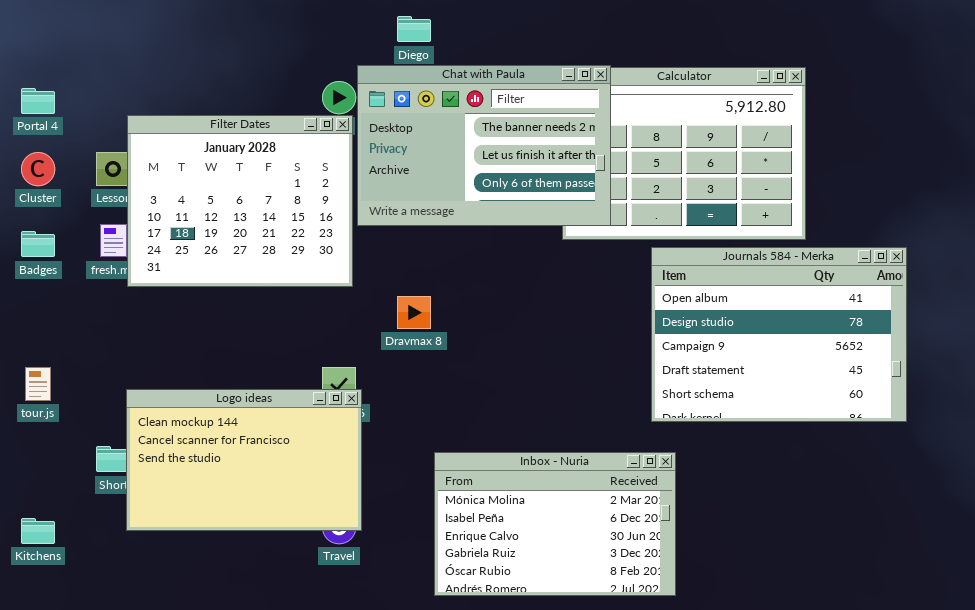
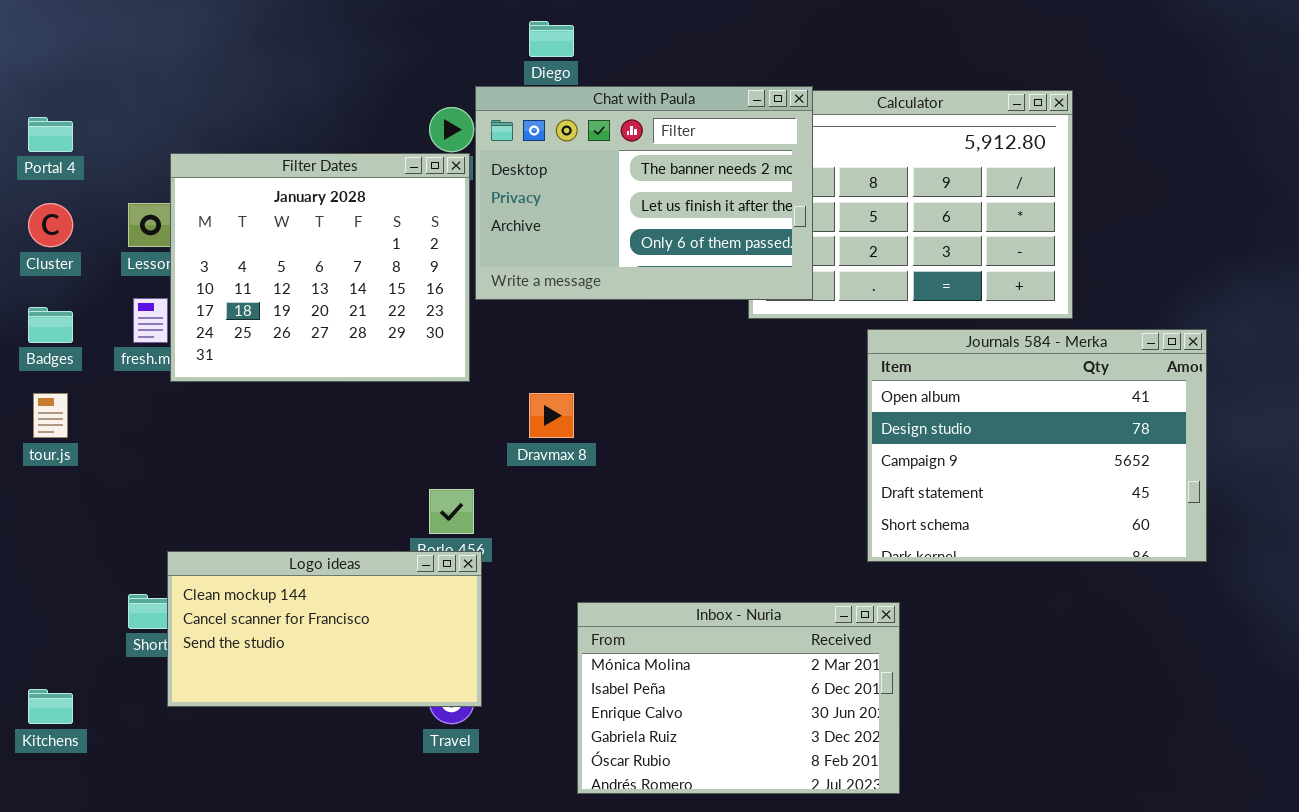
tour.js: [25,367,51,401] -> [33,393,68,438], moved
Logo ideas: [126,389,362,531] -> [167,551,482,707], resized

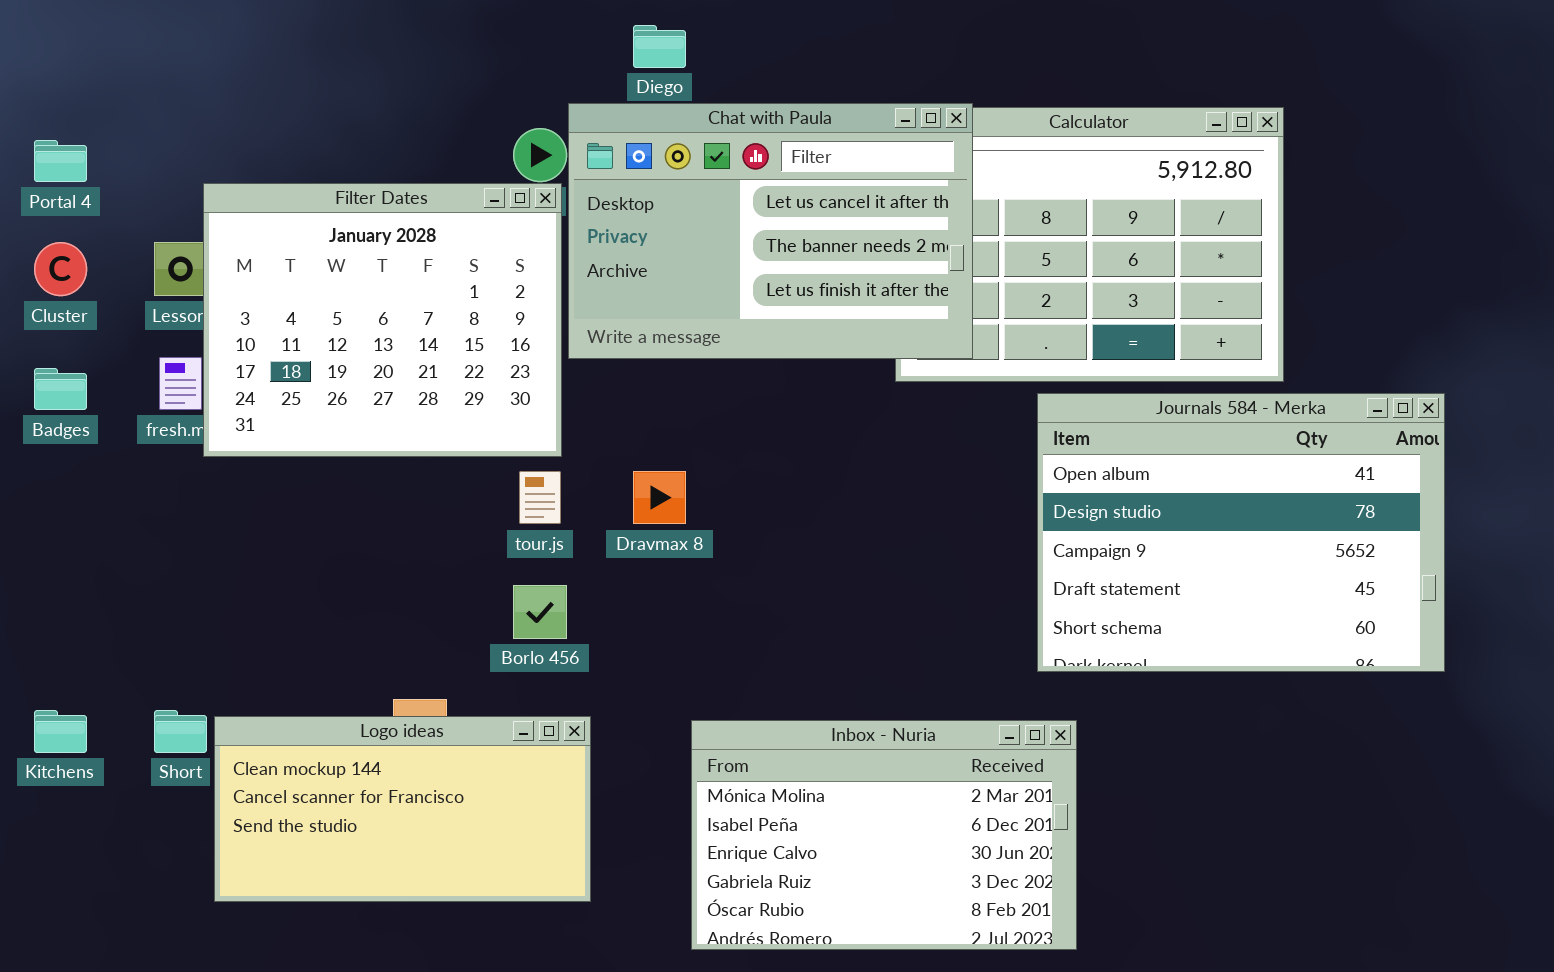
Chat with Paula: [475,86,813,300] -> [568,103,973,359], scrolled up 1 row
tour.js: [33,393,68,438] -> [519,471,561,524], moved
Logo ideas: [167,551,482,707] -> [214,716,591,902], moved
Kitchens: [28,689,73,724] -> [34,710,87,753], moved

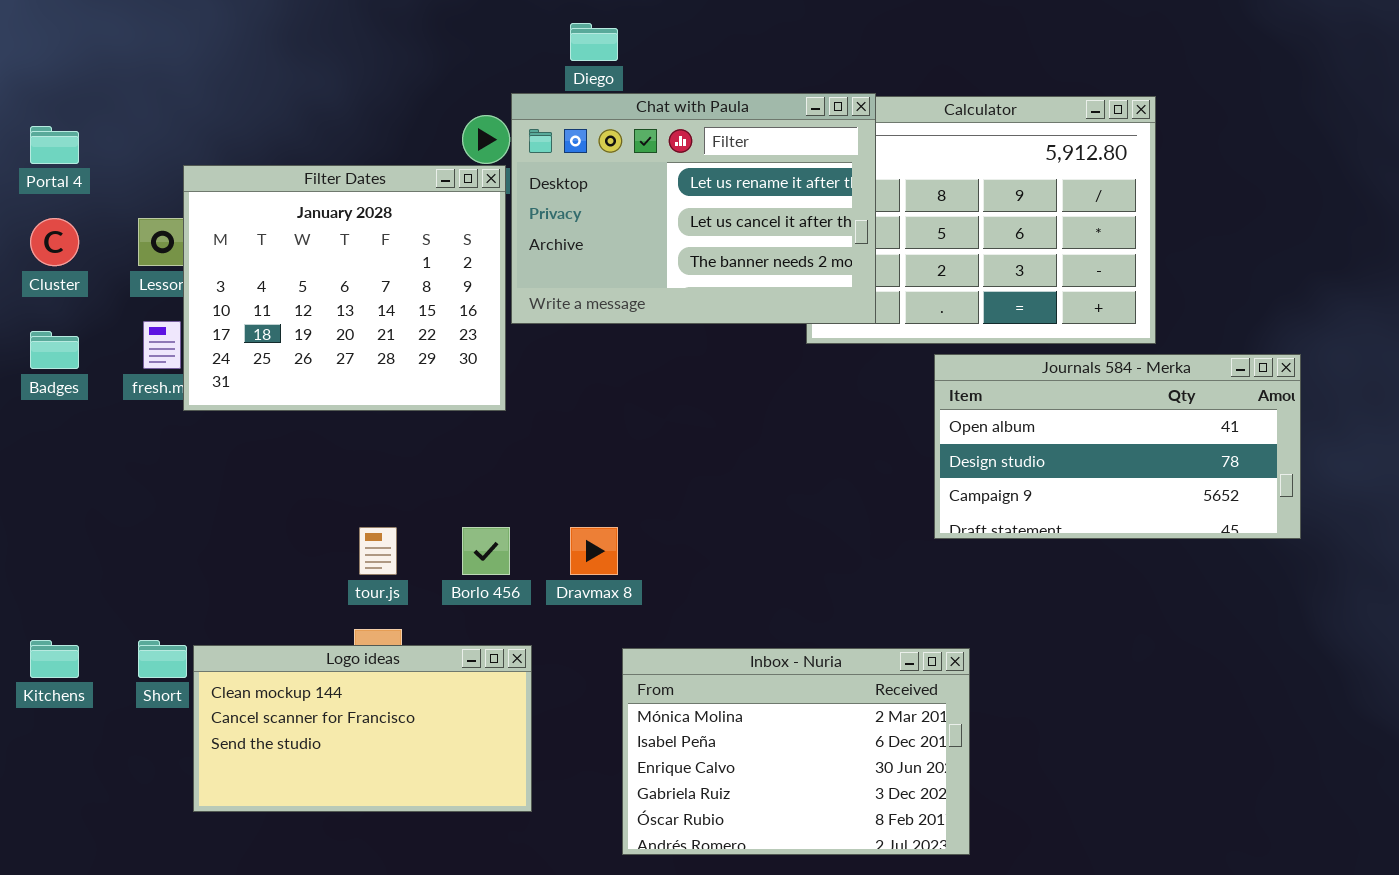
Chat with Paula: [568,103,973,359] -> [511,93,876,324], scrolled up 1 row
Journals 584 - Merka: [1037,393,1445,672] -> [934,354,1301,539], resized
tour.js: [519,471,561,524] -> [359,527,397,575], moved
Dravmax 8: [633,471,686,524] -> [570,527,618,575], moved

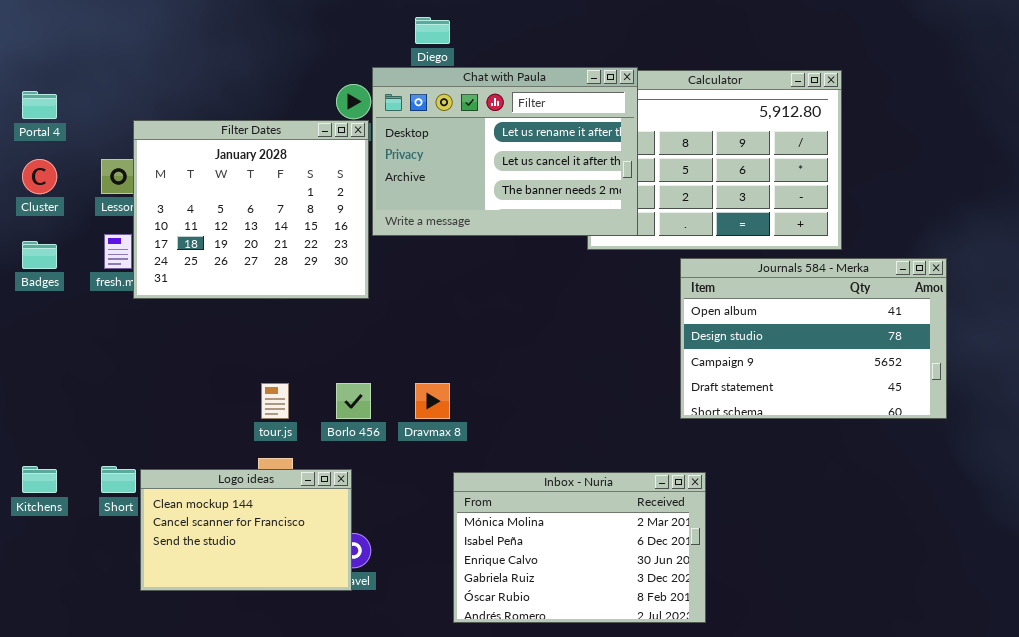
Journals 584 - Merka: [934,354,1301,539] -> [680,258,947,419], resized
Logo ideas: [193,645,532,812] -> [140,469,352,591], resized

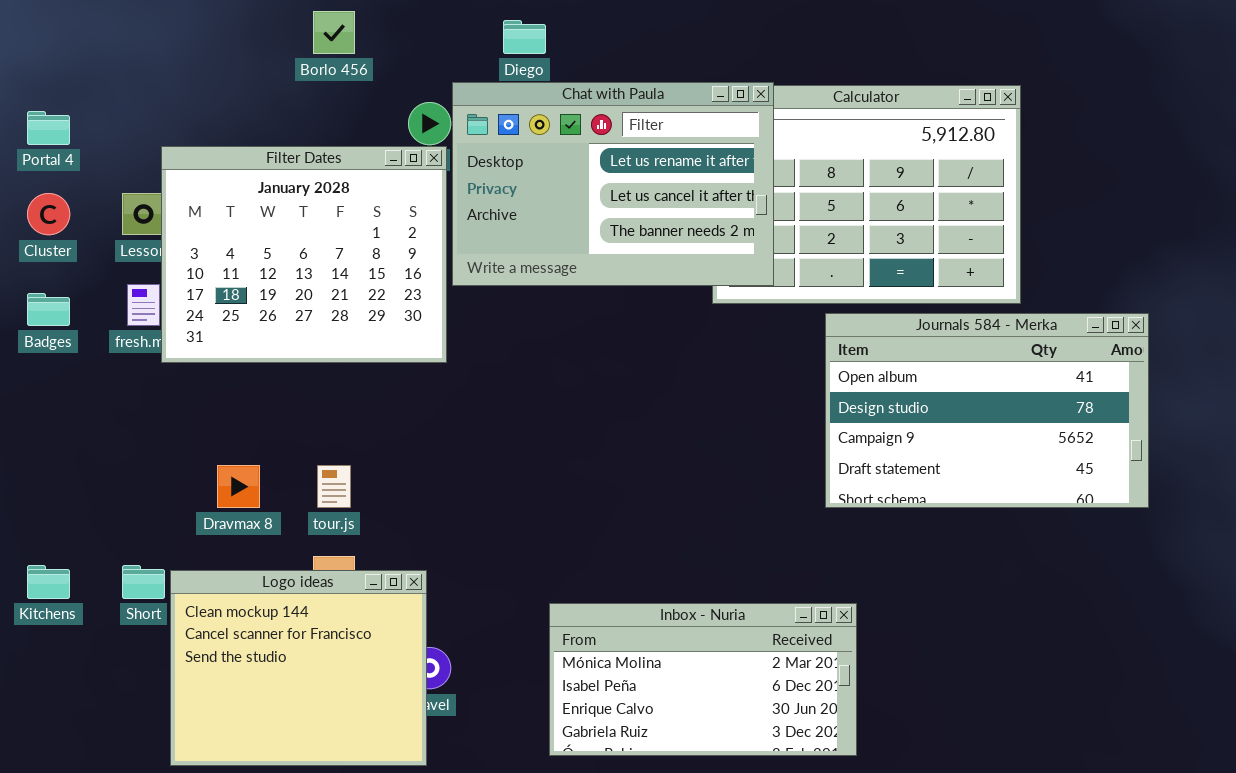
Borlo 456: [336,383,371,419] -> [313,11,355,54], moved
Dravmax 8: [415,383,450,419] -> [217,465,260,508], moved
Logo ideas: [140,469,352,591] -> [170,570,427,766], resized
Inbox - Nuria: [453,472,706,623] -> [549,603,857,756], resized

